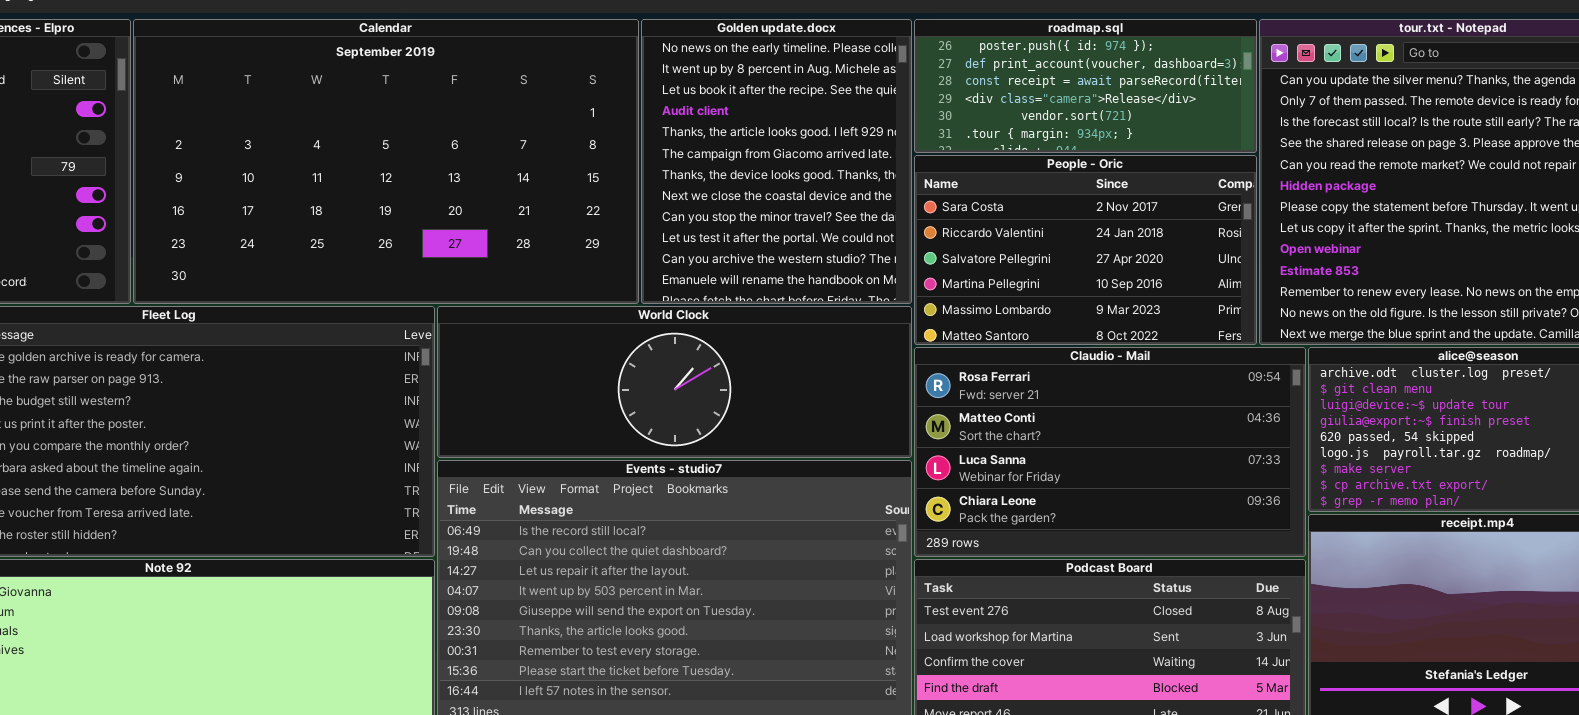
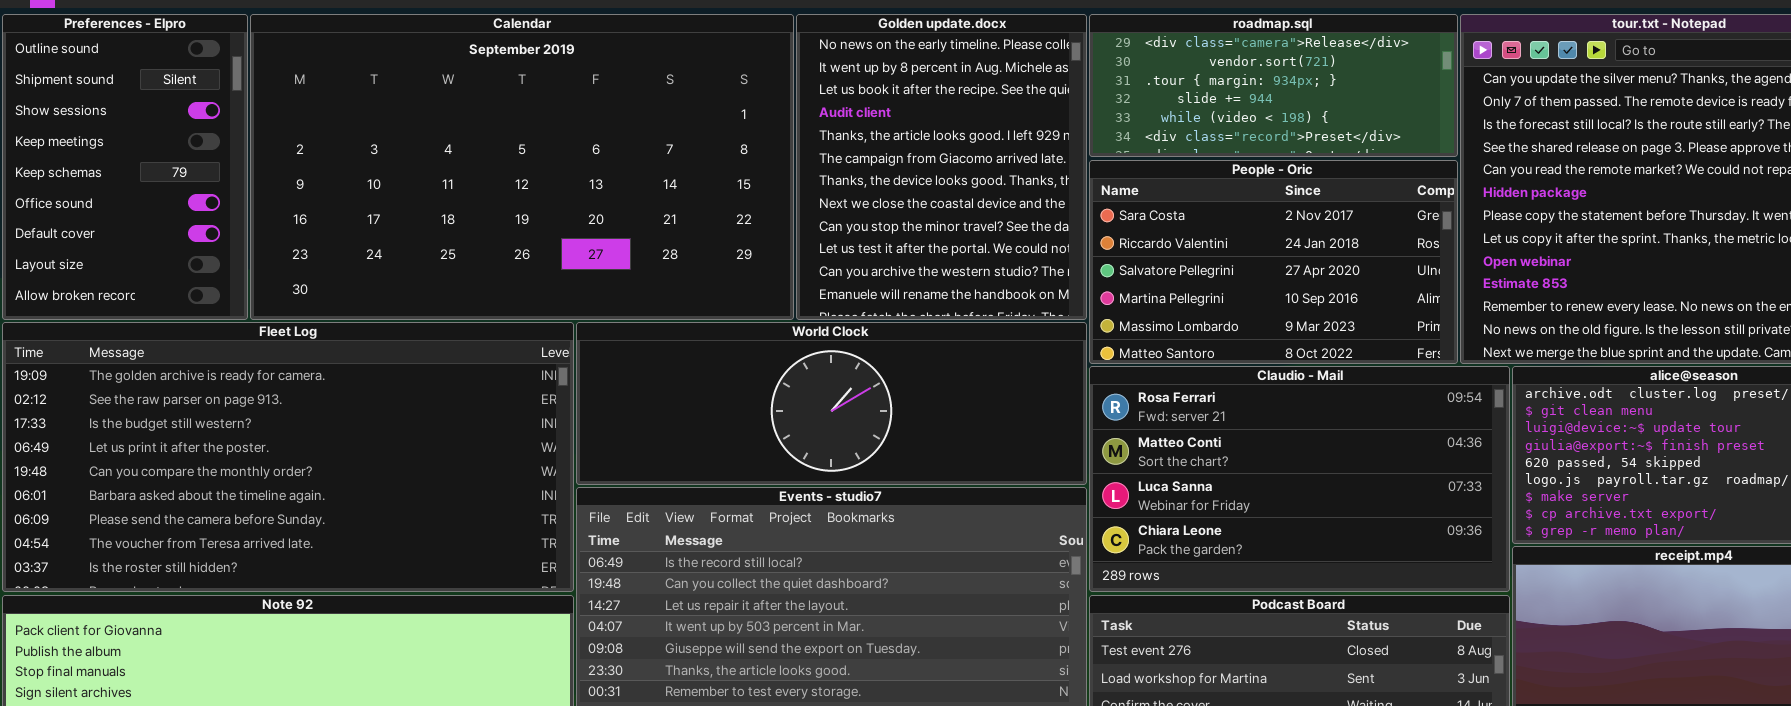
roadmap.sql: [914,19,1257,153] -> [1089,14,1458,157], scrolled down 3 rows

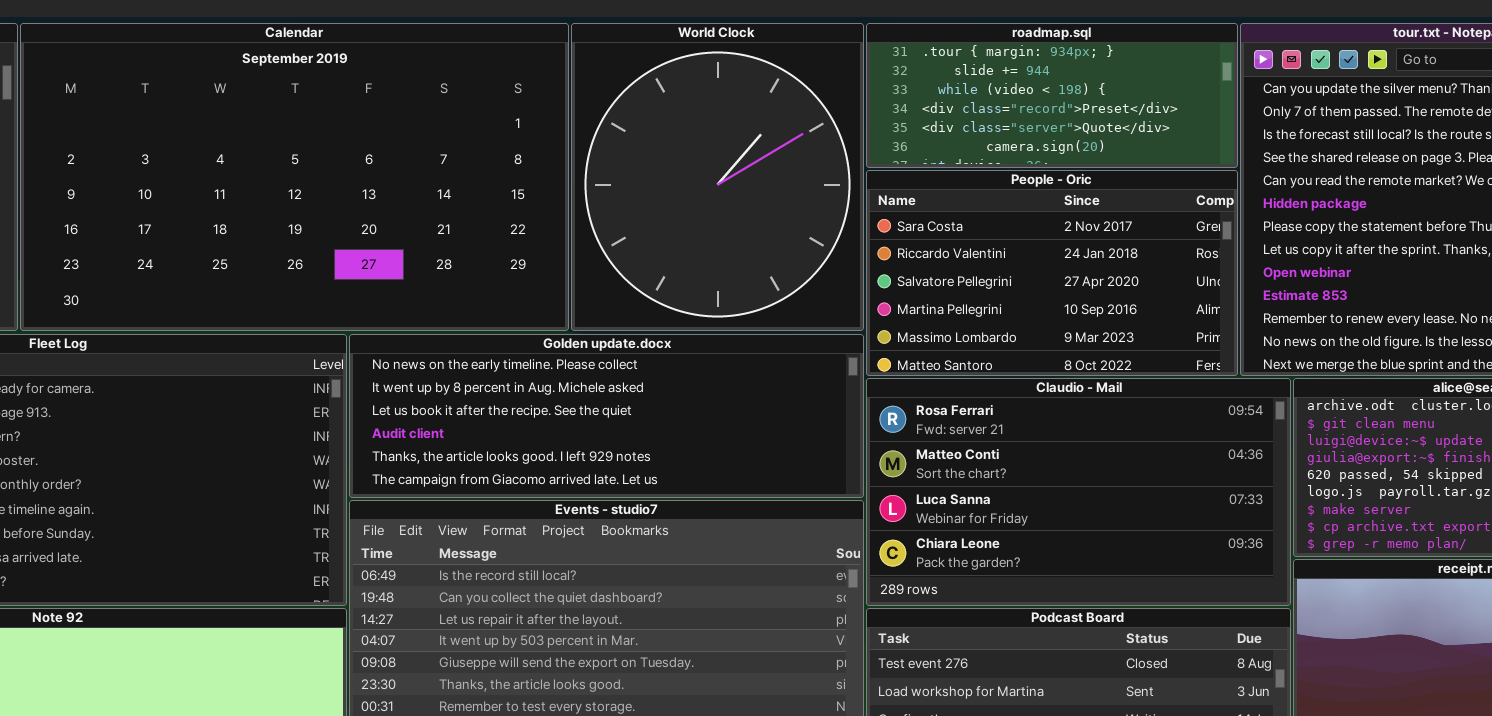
Golden update.docx: [796,14,1087,320] -> [349,334,864,498], moved, resized
roadmap.sql: [1089,14,1458,157] -> [866,23,1238,168], scrolled down 2 rows
World Clock: [576,322,1087,485] -> [571,23,864,331], moved, resized

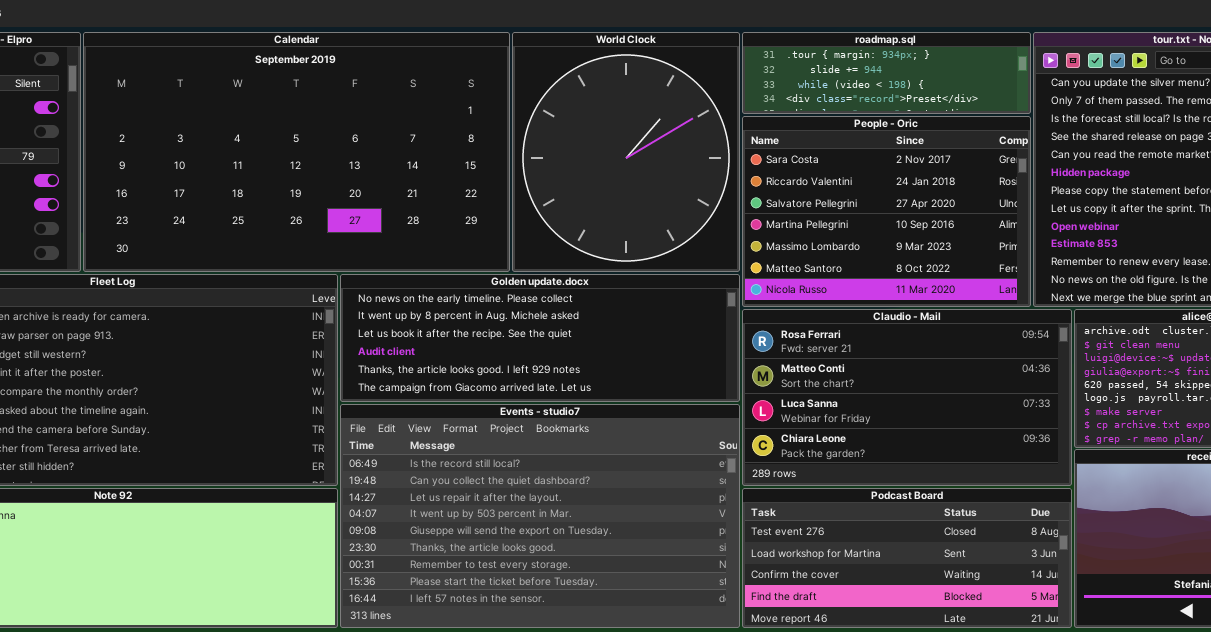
roadmap.sql: [866,23,1238,168] -> [742,32,1031,114], resized
People - Oric: [866,170,1238,376] -> [742,116,1031,307], resized

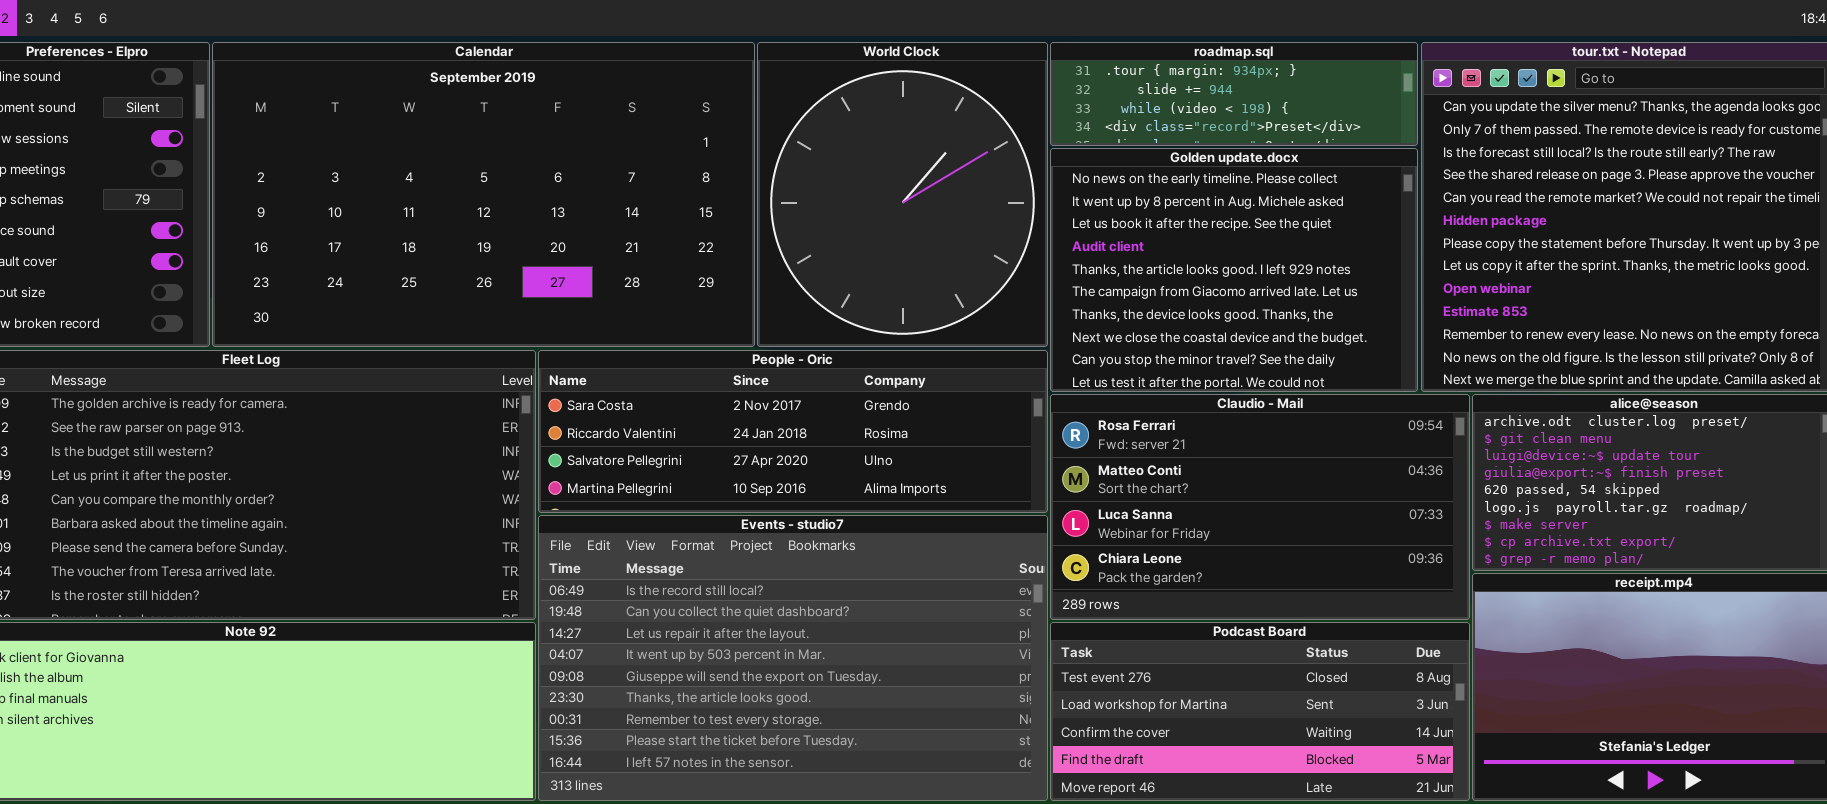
People - Oric: [742,116,1031,307] -> [538,350,1048,513], moved, resized
Golden update.docx: [340,274,740,402] -> [1050,148,1418,392], moved, resized

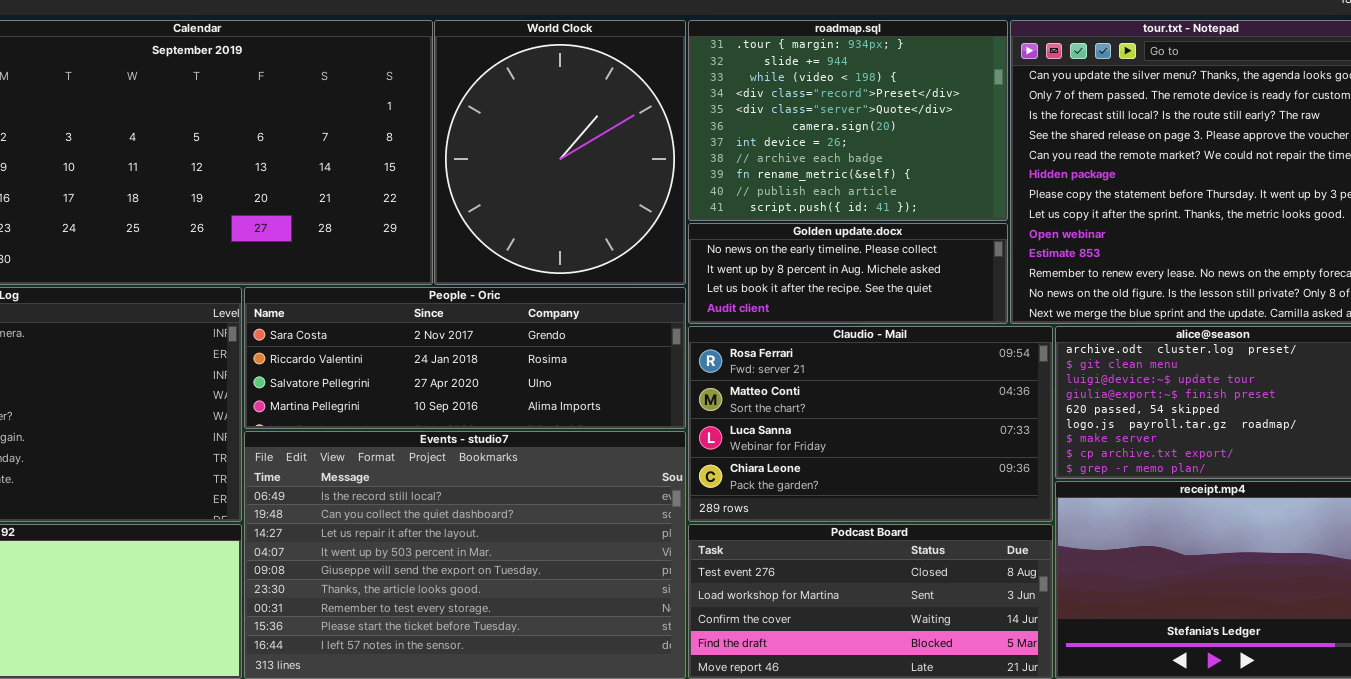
roadmap.sql: [1050,42,1418,146] -> [688,20,1008,221], resized
Golden update.docx: [1050,148,1418,392] -> [688,223,1008,324], resized

